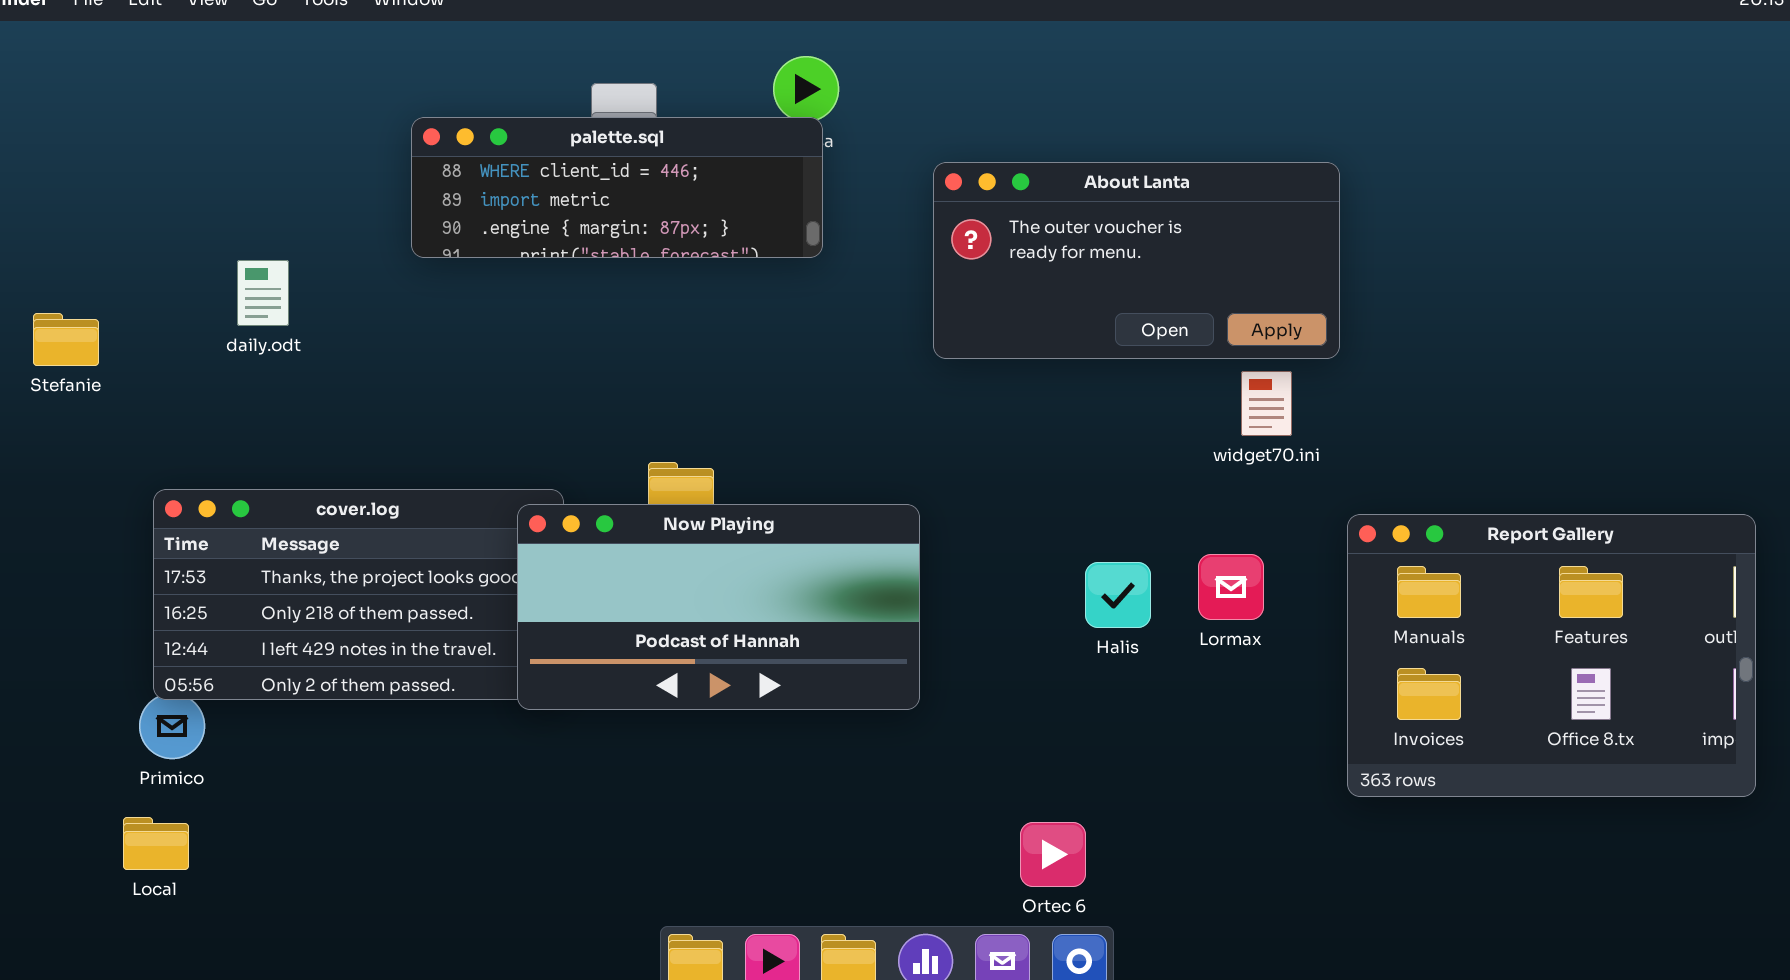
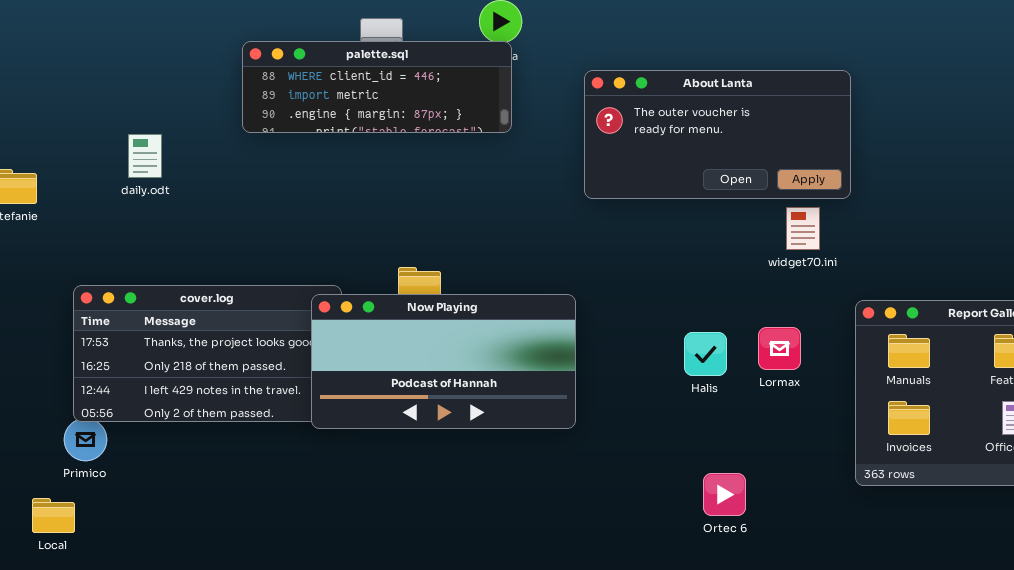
Local: [123,817,189,870] -> [32,498,75,533], moved
Ortec 6: [1020,822,1086,887] -> [703,473,746,516], moved

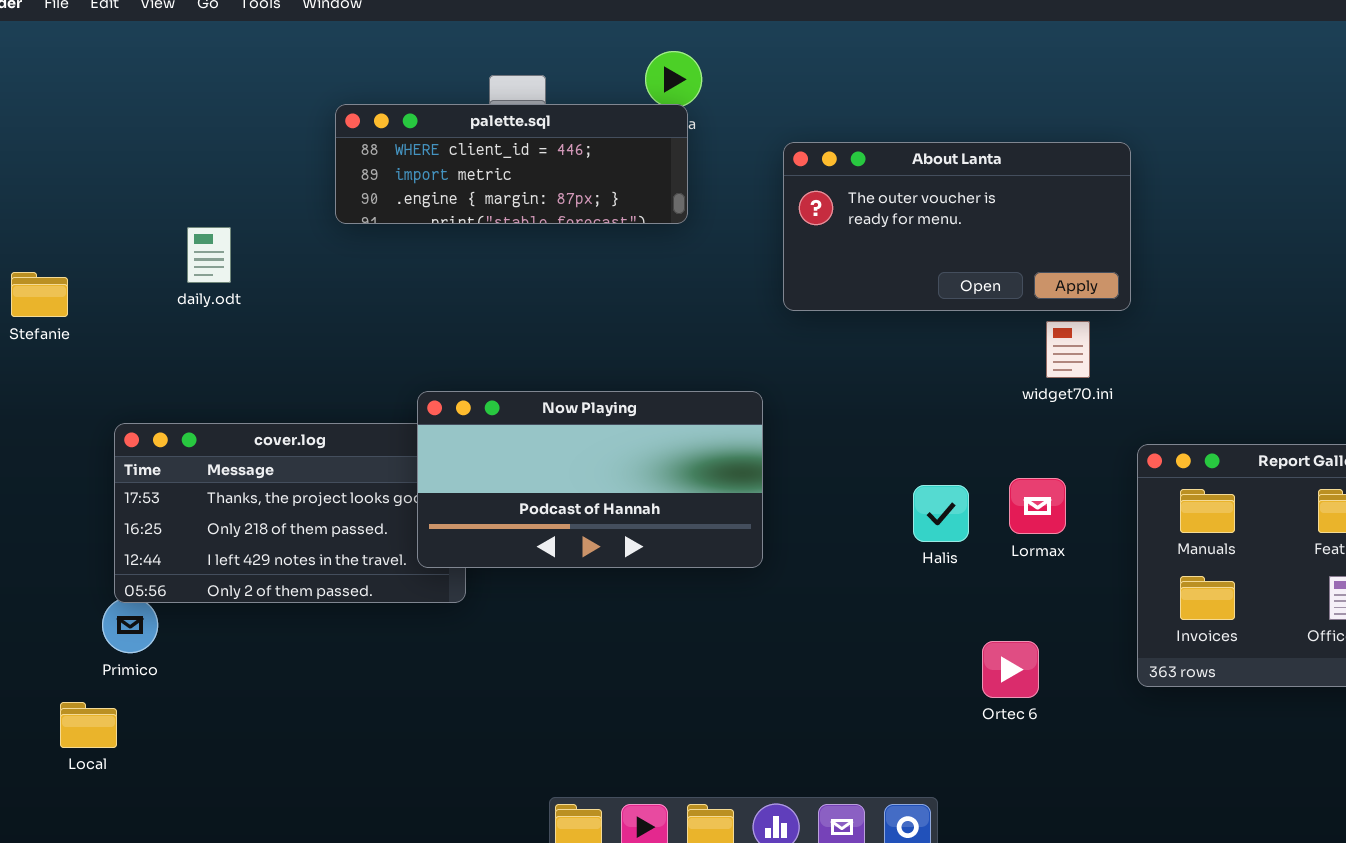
Now Playing: [311,294,576,429] -> [417,391,763,568], moved
Ortec 6: [703,473,746,516] -> [982,641,1039,698], moved

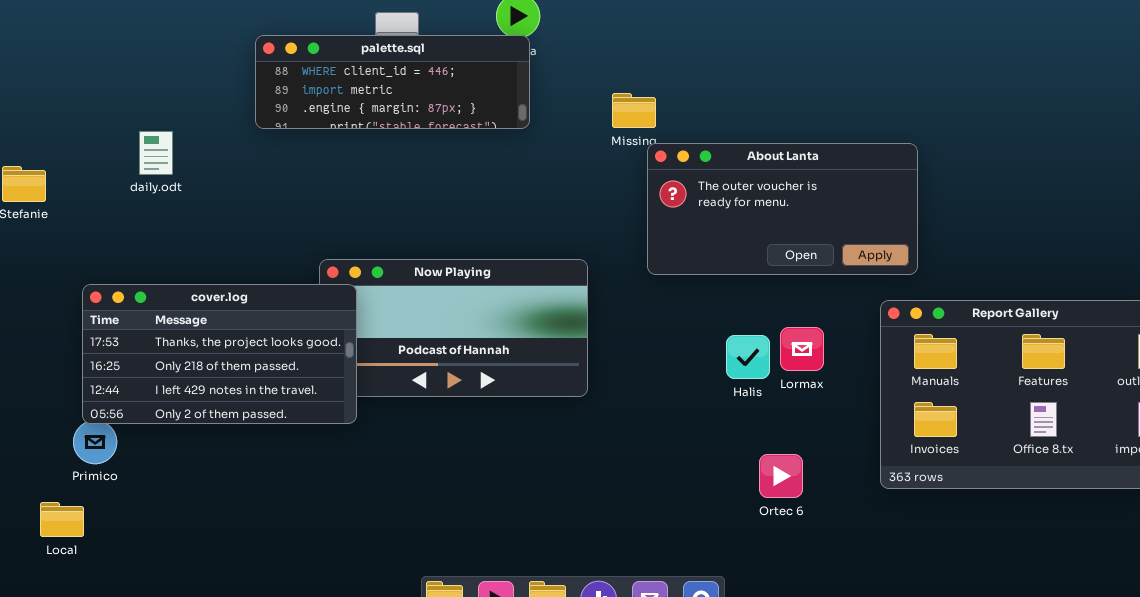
About Lanta: [783,142,1131,311] -> [647,143,918,275], moved
cover.log: [114,423,466,603] -> [82,284,357,424], raised
Halis: [913,485,969,542] -> [726,335,770,379], moved

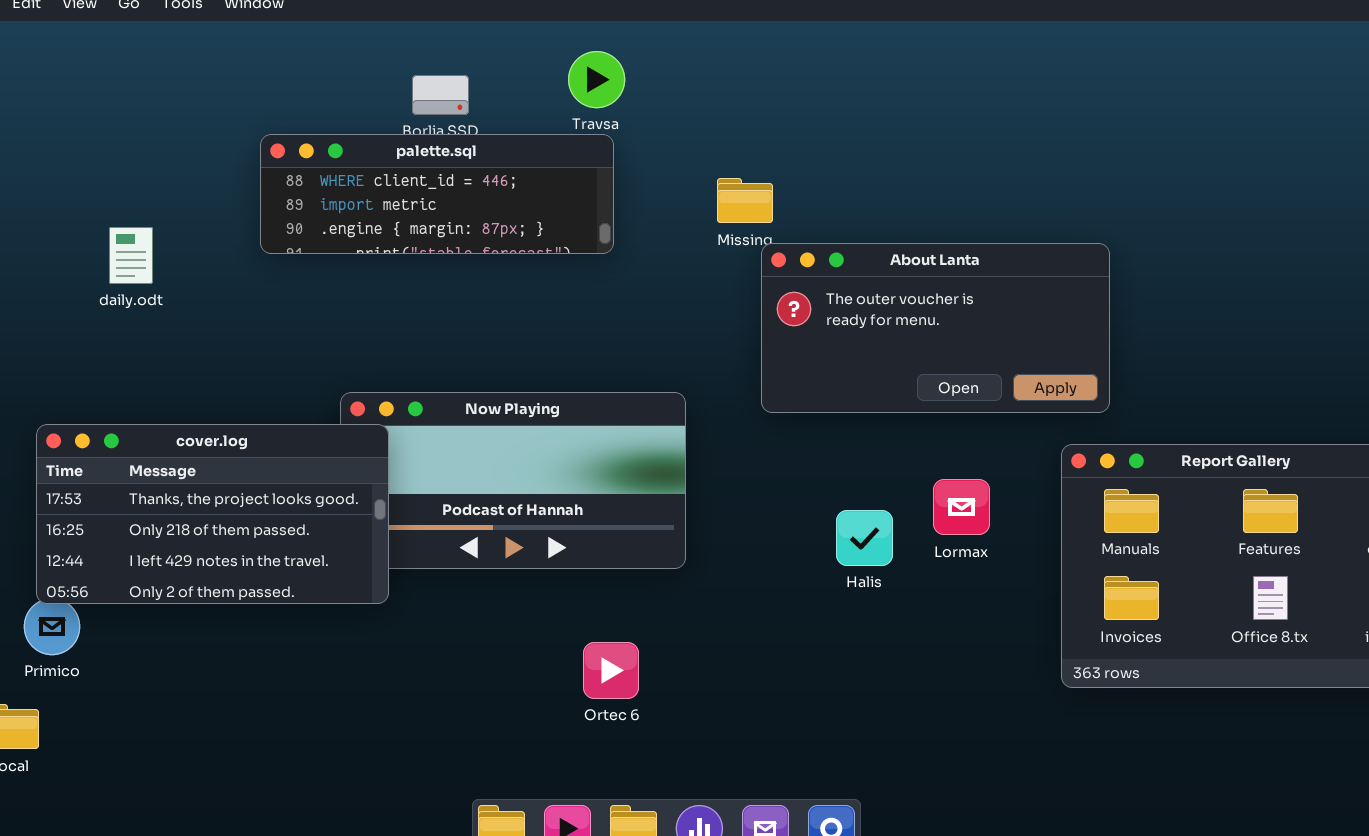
palette.sql: [255,35,530,129] -> [260,134,614,254], moved
Halis: [726,335,770,379] -> [836,510,893,566], moved
Ortec 6: [759,454,803,498] -> [583,642,639,699], moved

